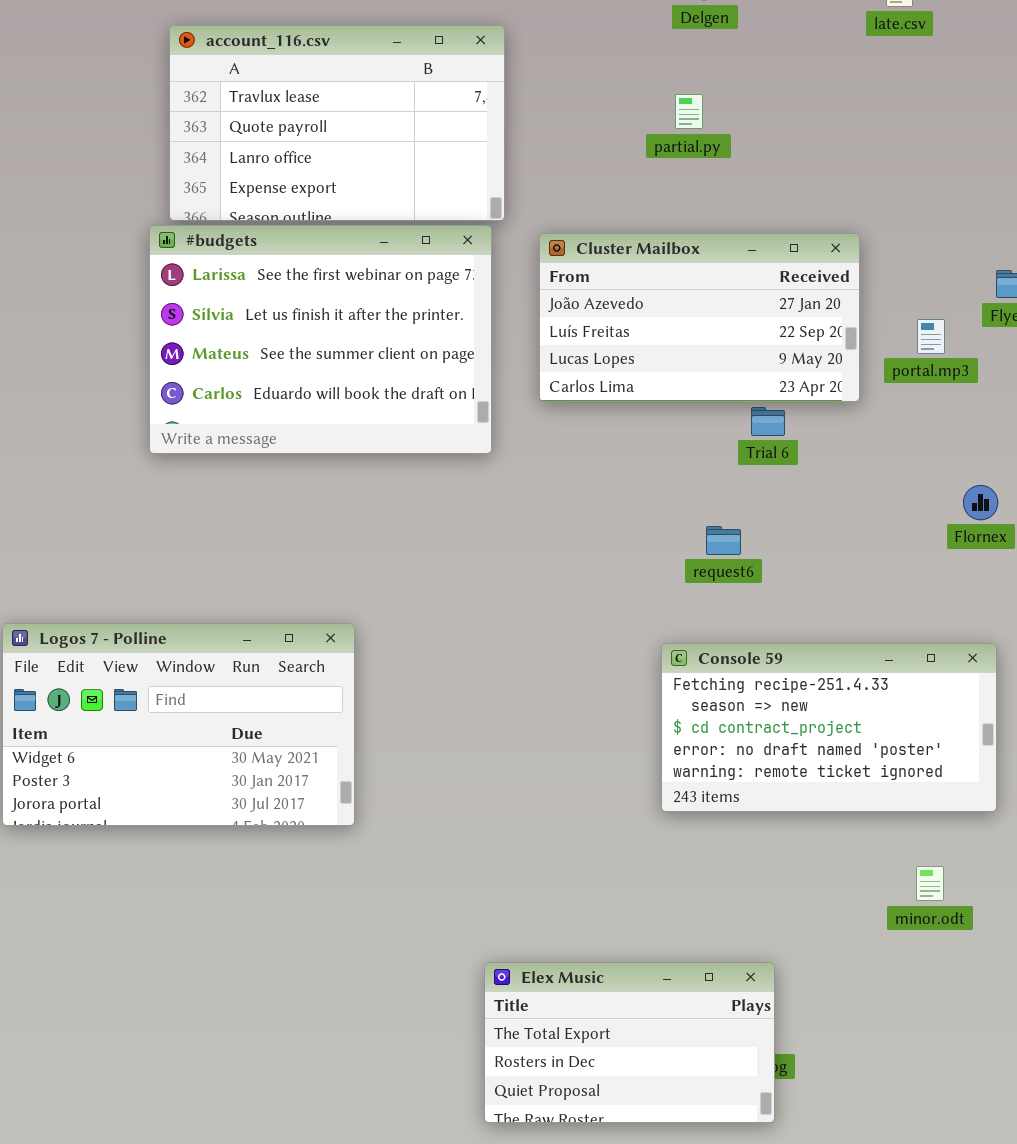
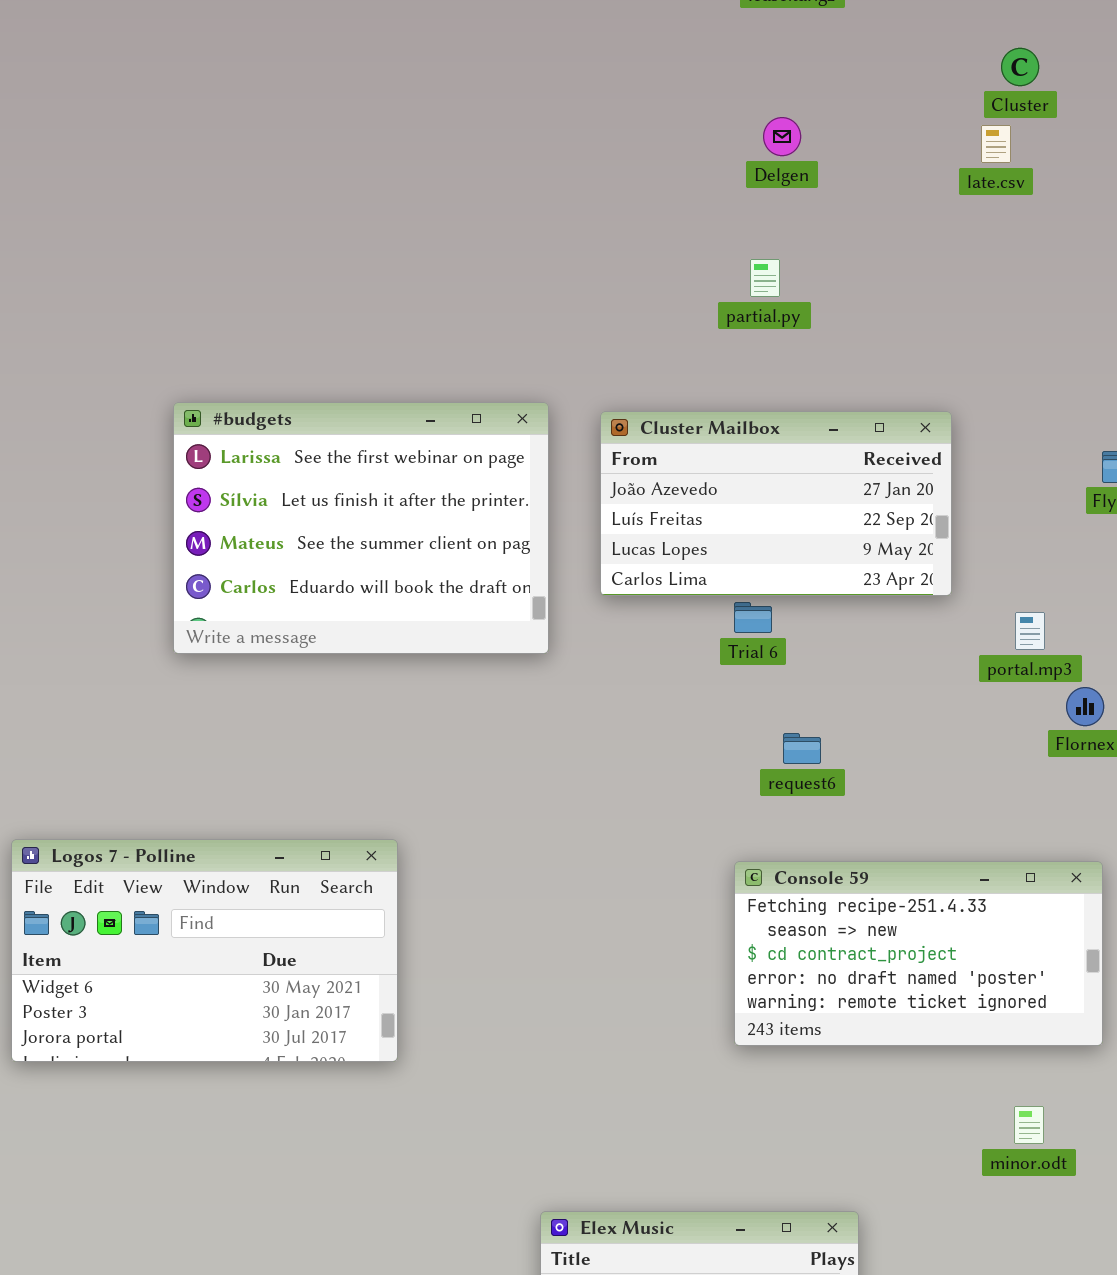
account_116.csv: [169,25,505,221] -> none, closed
portal.mp3: [917,319,945,354] -> [1015,612,1045,650], moved
Trial 6: [751,407,785,436] -> [734,602,772,633], moved

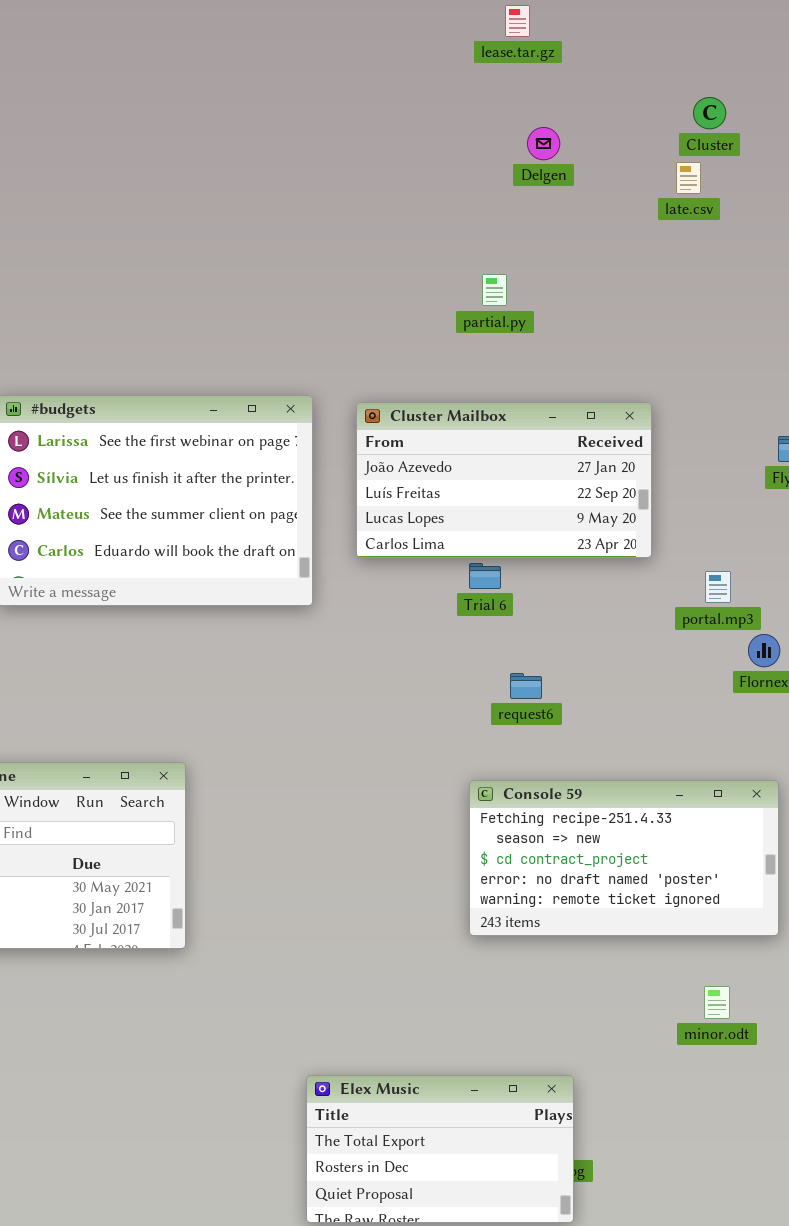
Delgen: [763,117,801,156] -> [527,127,560,160], moved

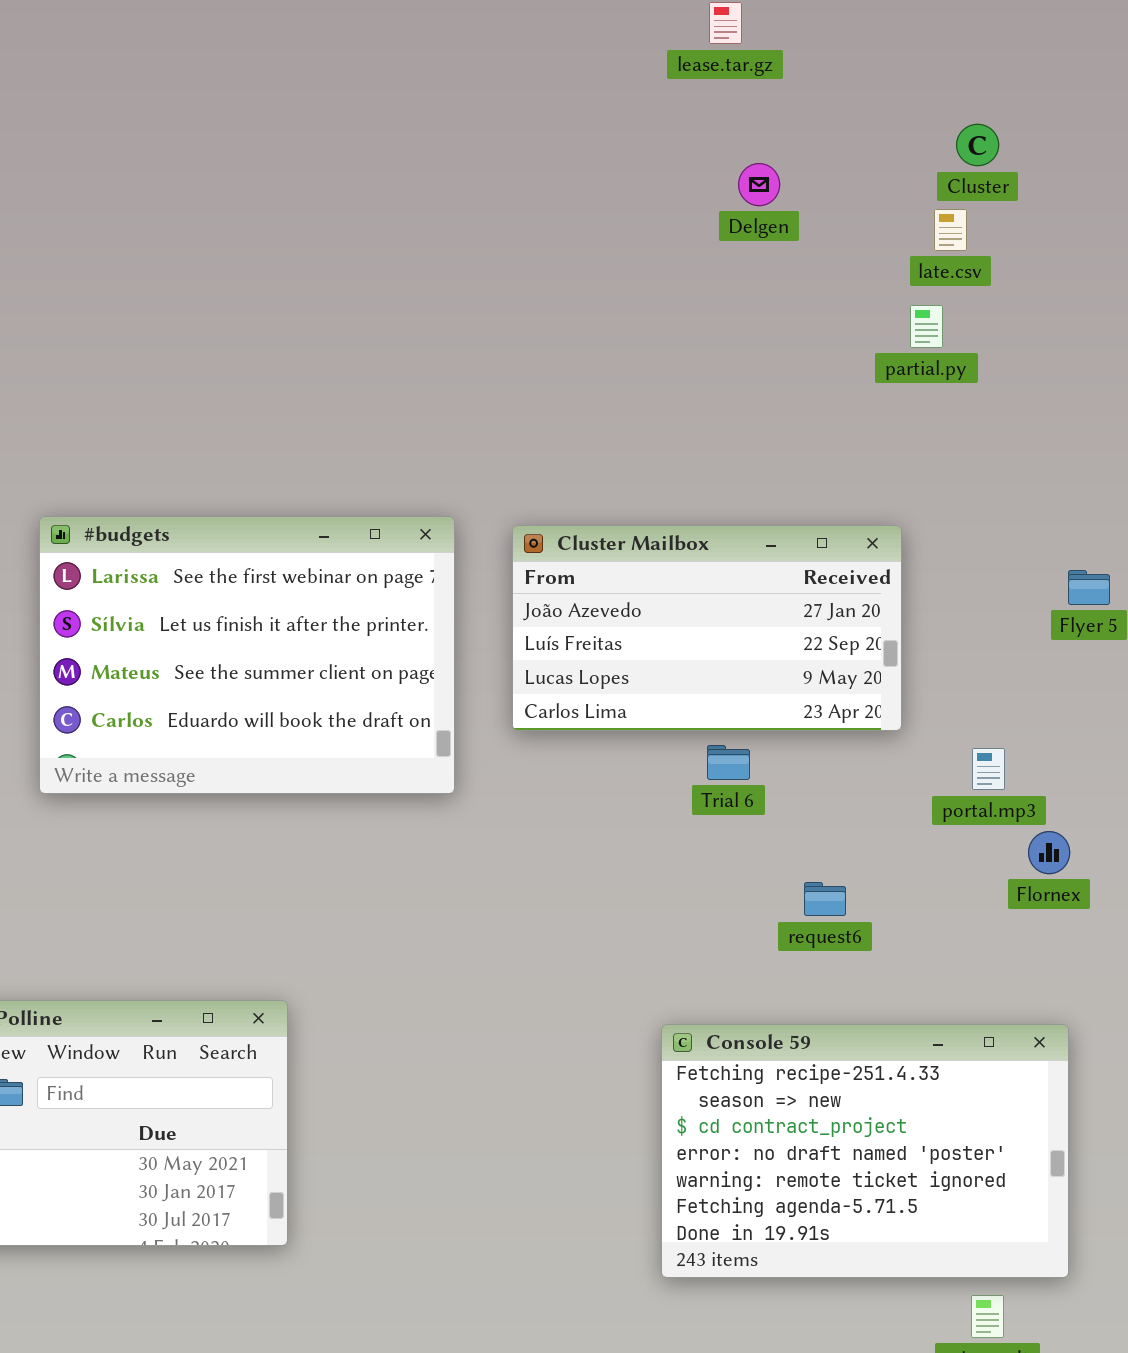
partial.py: [482,274,507,306] -> [910,305,943,348], moved
Trial 6: [469,563,501,589] -> [707,745,750,780], moved
request6: [510,673,542,699] -> [804,882,846,916], moved
Console 59: [469,780,779,936] -> [661,1024,1069,1278], resized

